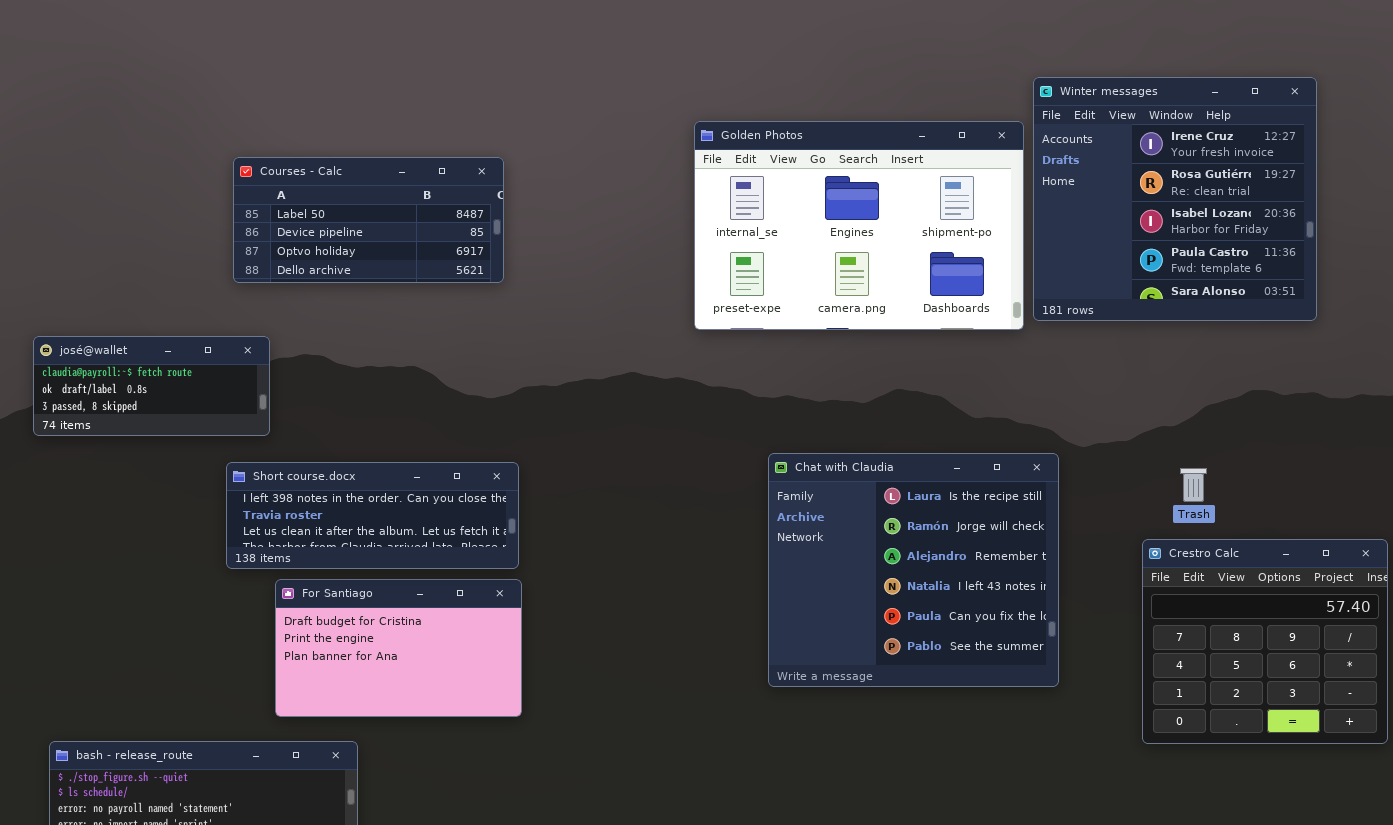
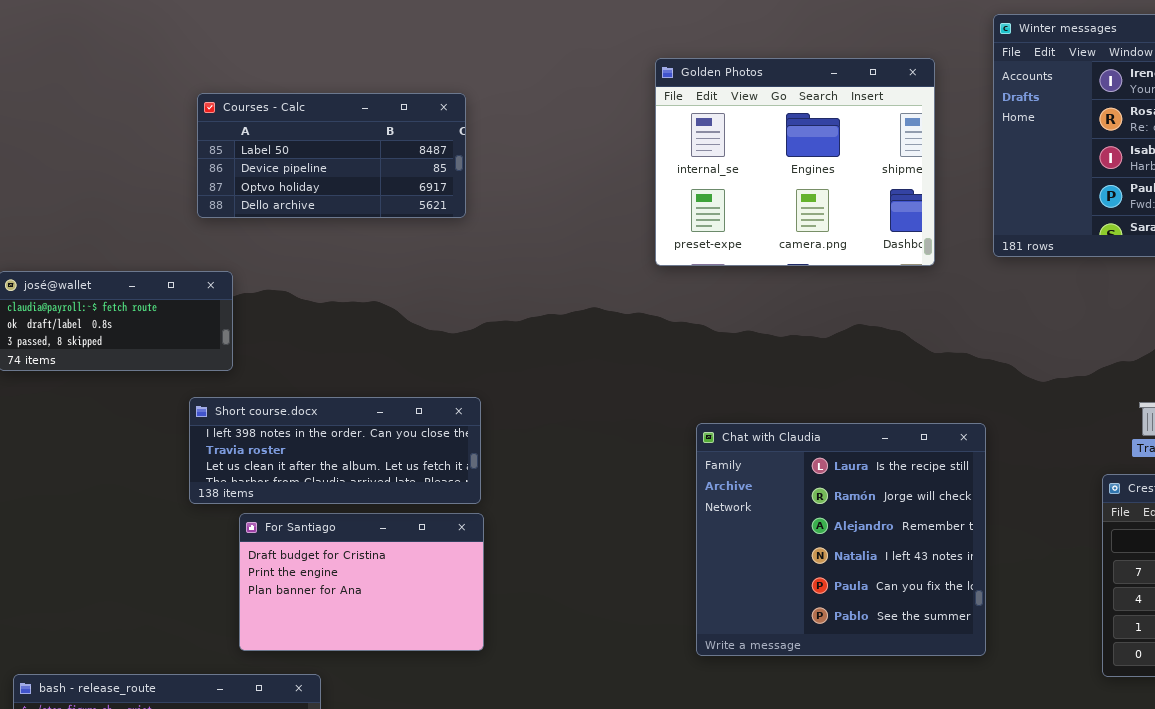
Golden Photos: [694,121,1024,330] -> [655,58,935,266], resized
Chat with Claudia: [768,453,1059,687] -> [696,423,986,656], moved

